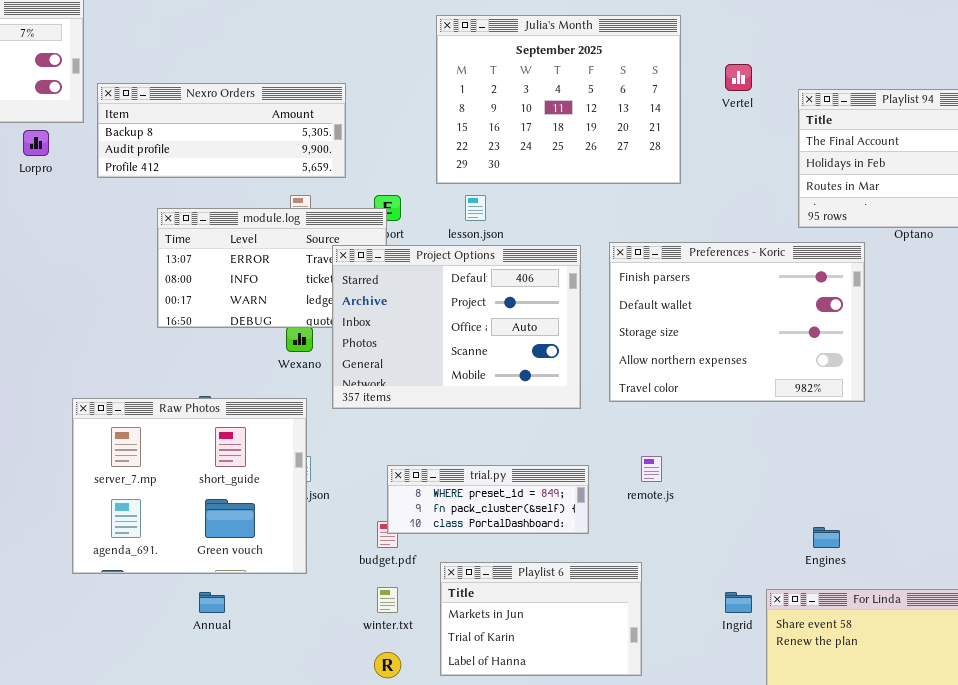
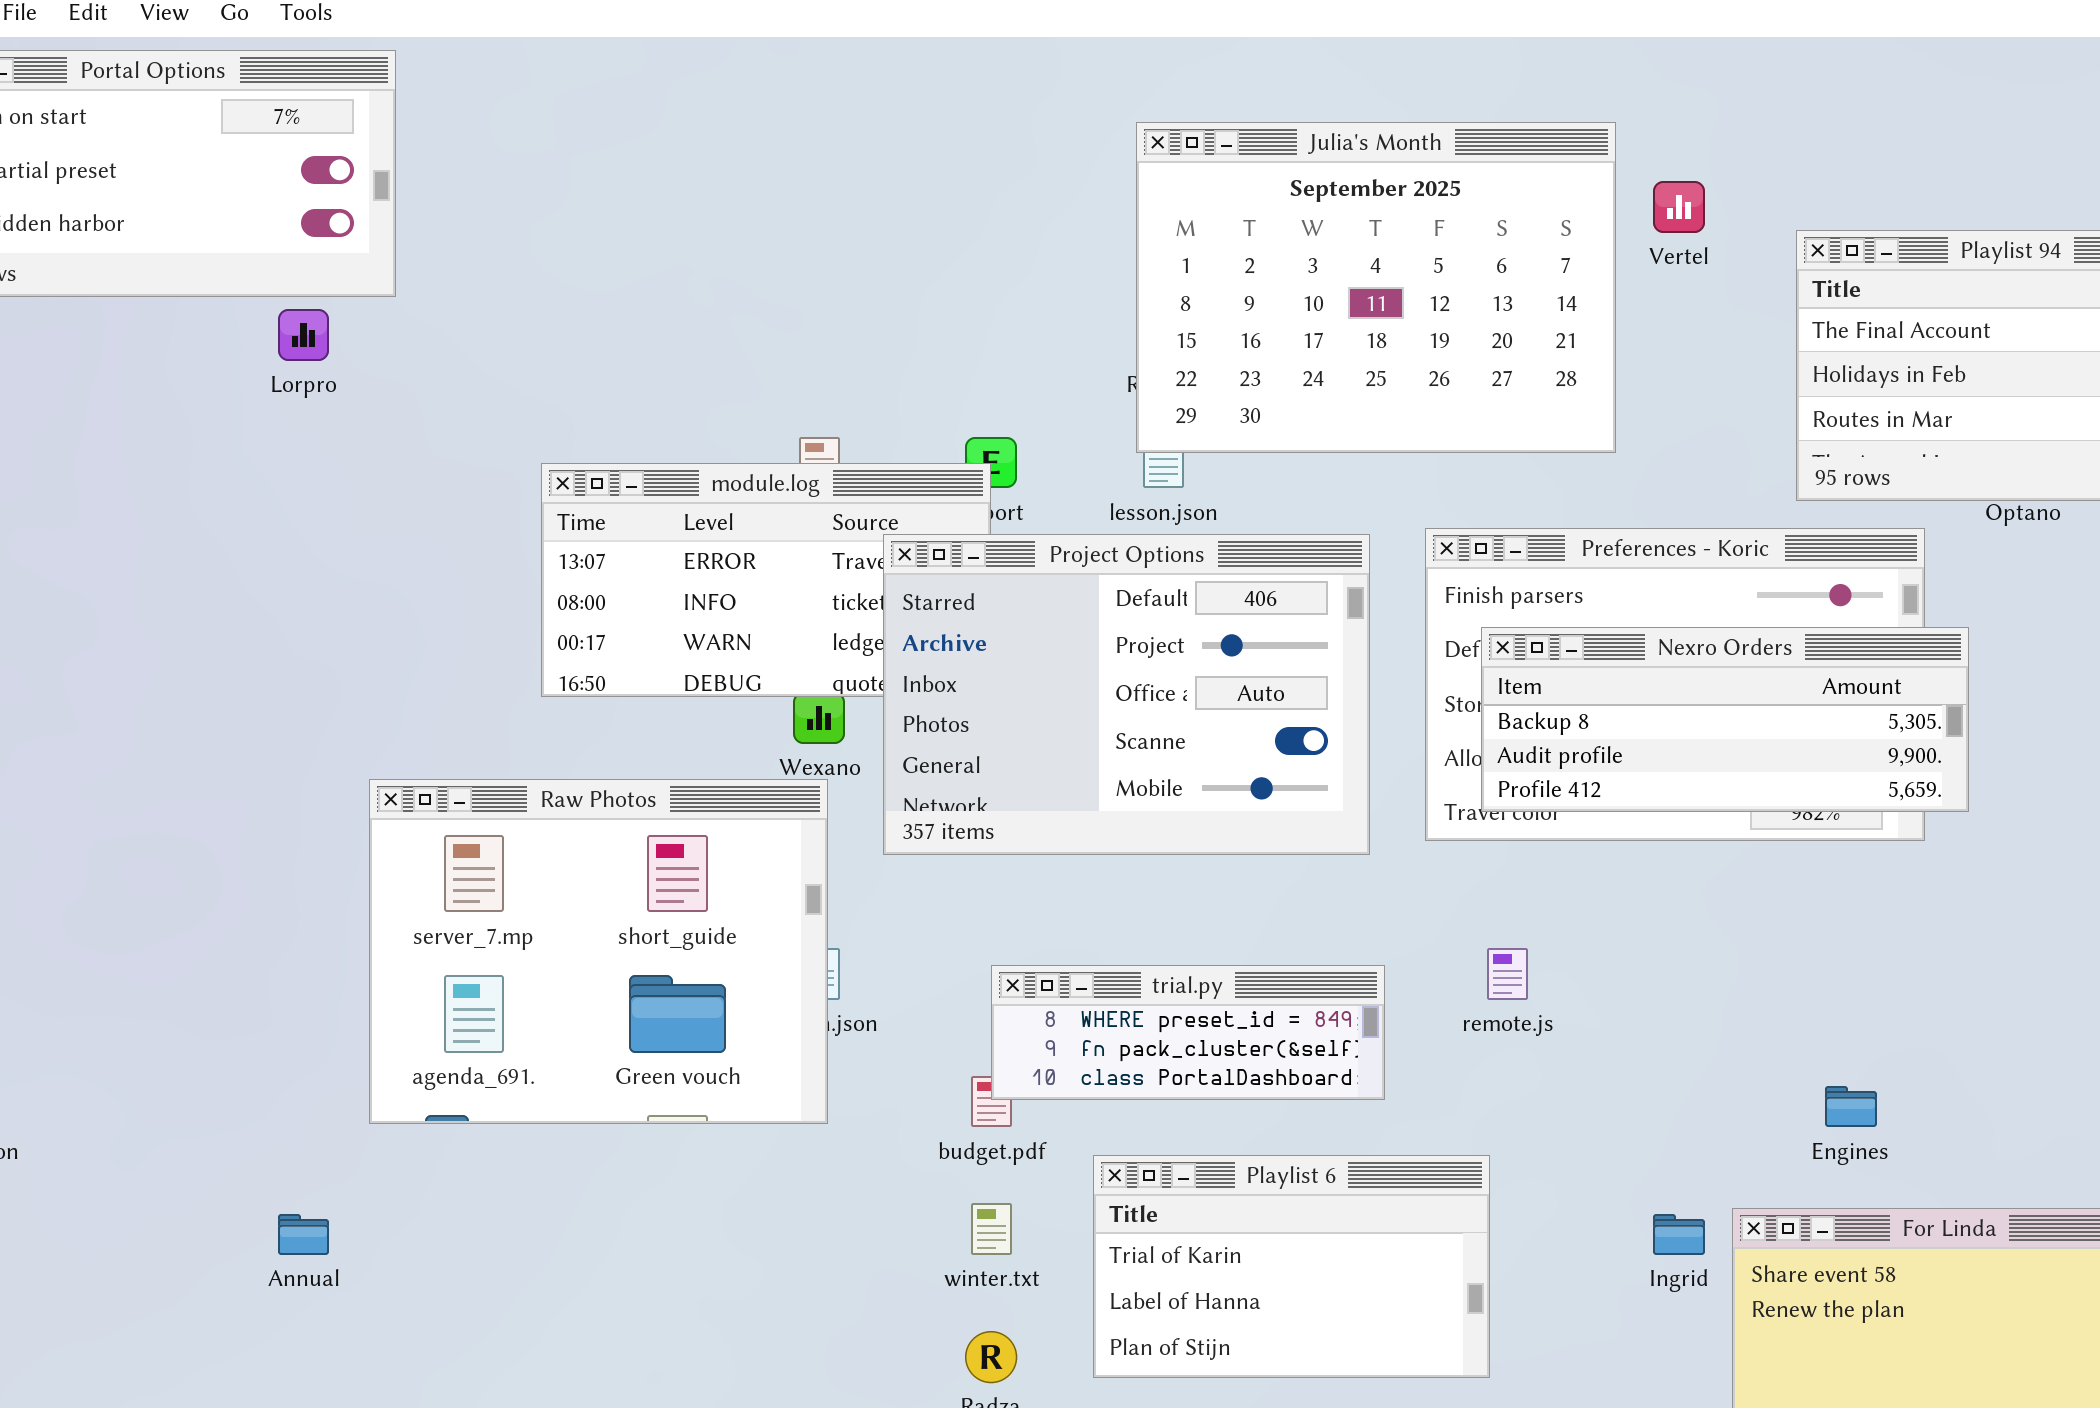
Julia's Month: [436,15,681,184] -> [1136,122,1616,453], moved
Nexro Orders: [97,83,346,178] -> [1481,627,1969,812], moved
Raw Photos: [72,398,307,574] -> [369,779,828,1124], moved
Playlist 6: [440,562,642,676] -> [1093,1155,1490,1378], scrolled down 1 row
Annual: [199,592,225,613] -> [278,1214,329,1255], moved

